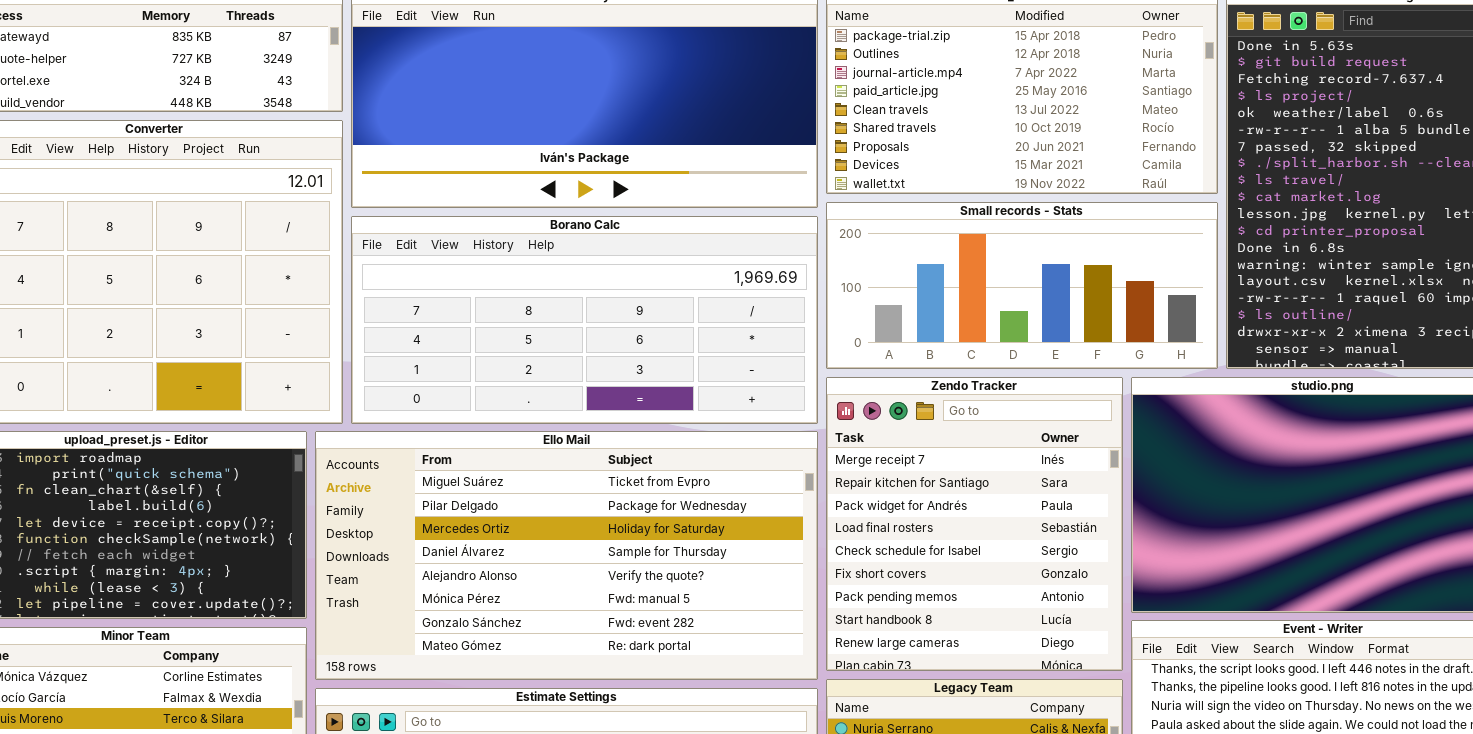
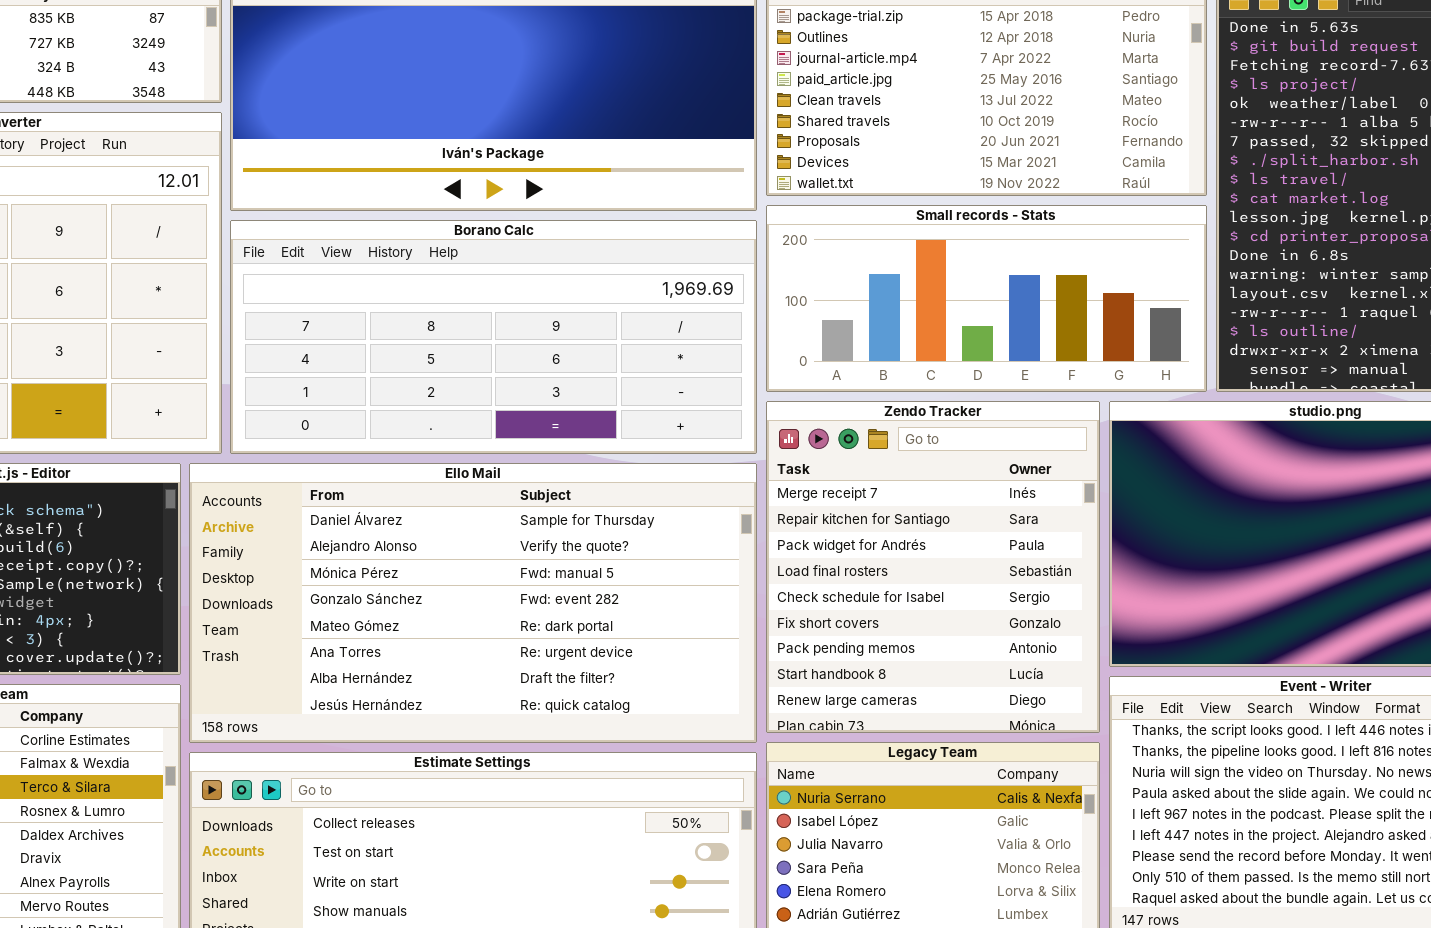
Ello Mail: [315,431,818,680] -> [189,463,757,743], scrolled down 3 rows

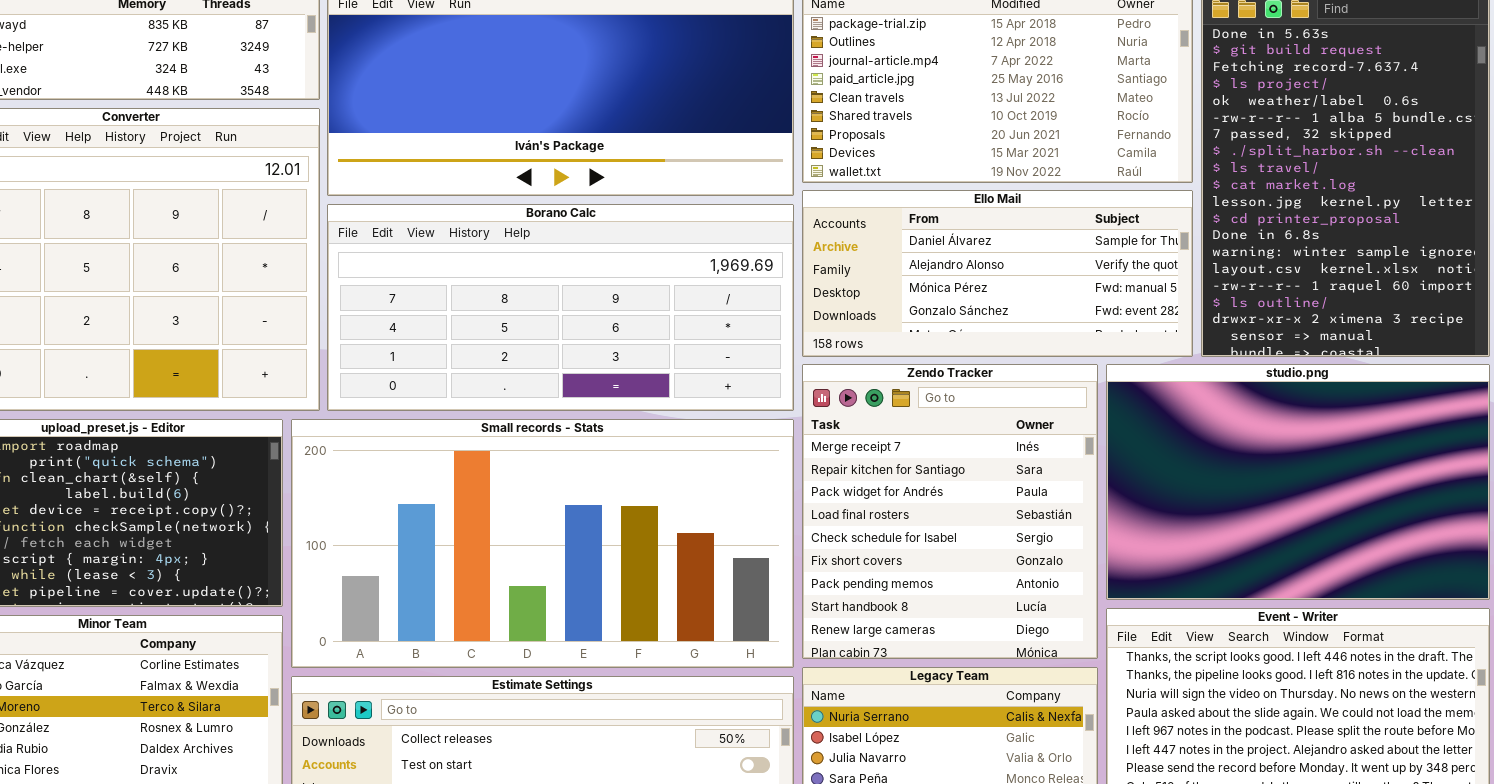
Small records - Stats: [766,205,1207,392] -> [291,419,794,668], moved, resized
Ello Mail: [189,463,757,743] -> [802,190,1193,357], moved, resized

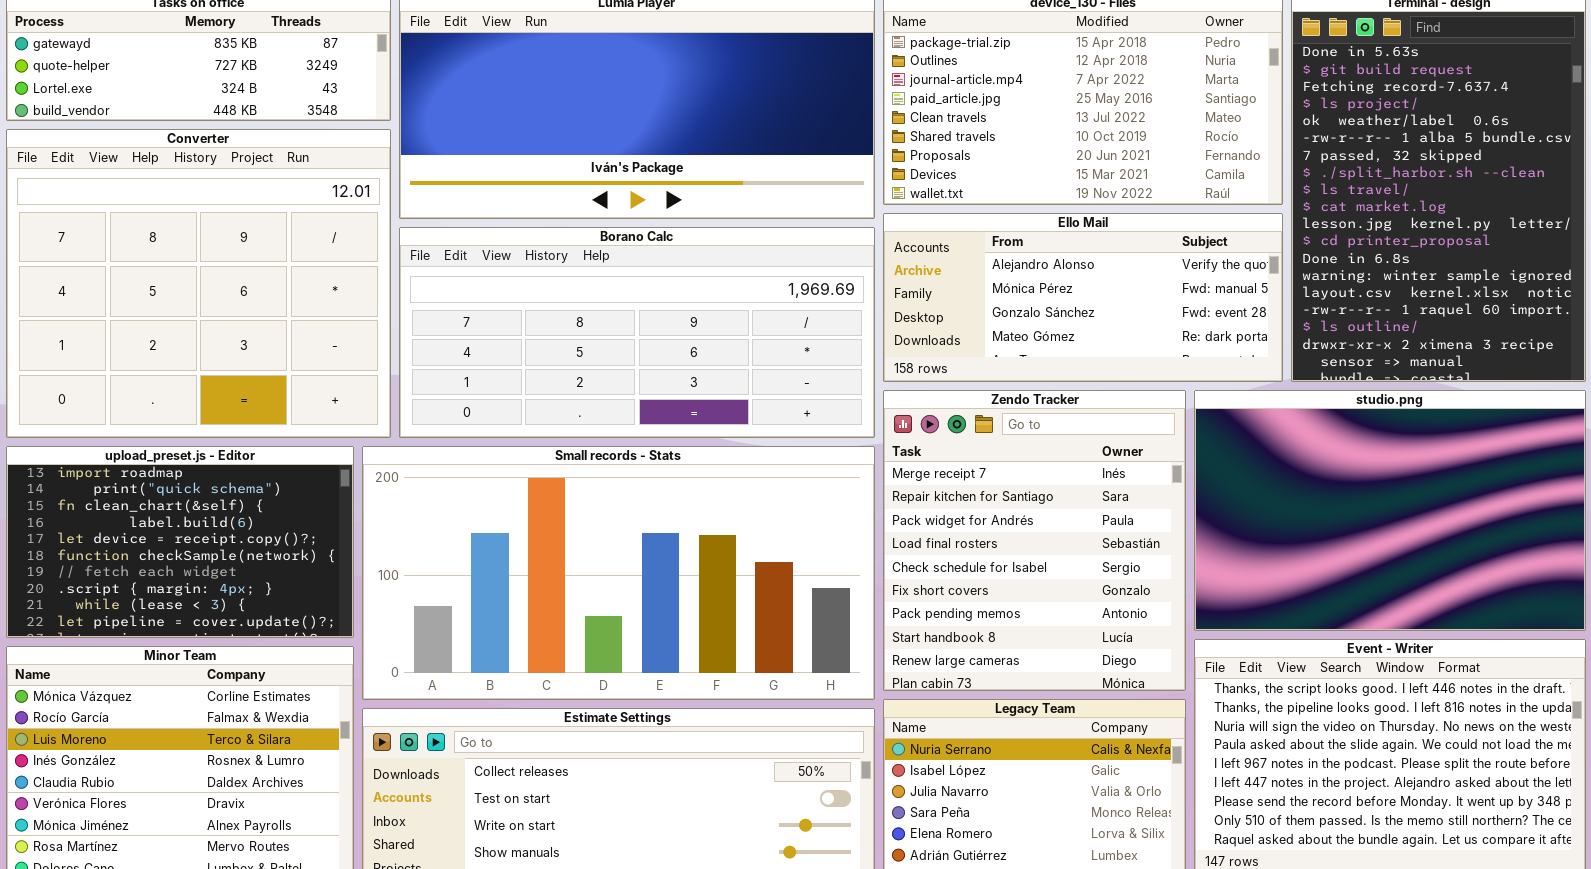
Ello Mail: [802,190,1193,357] -> [883,213,1283,382], scrolled down 1 row

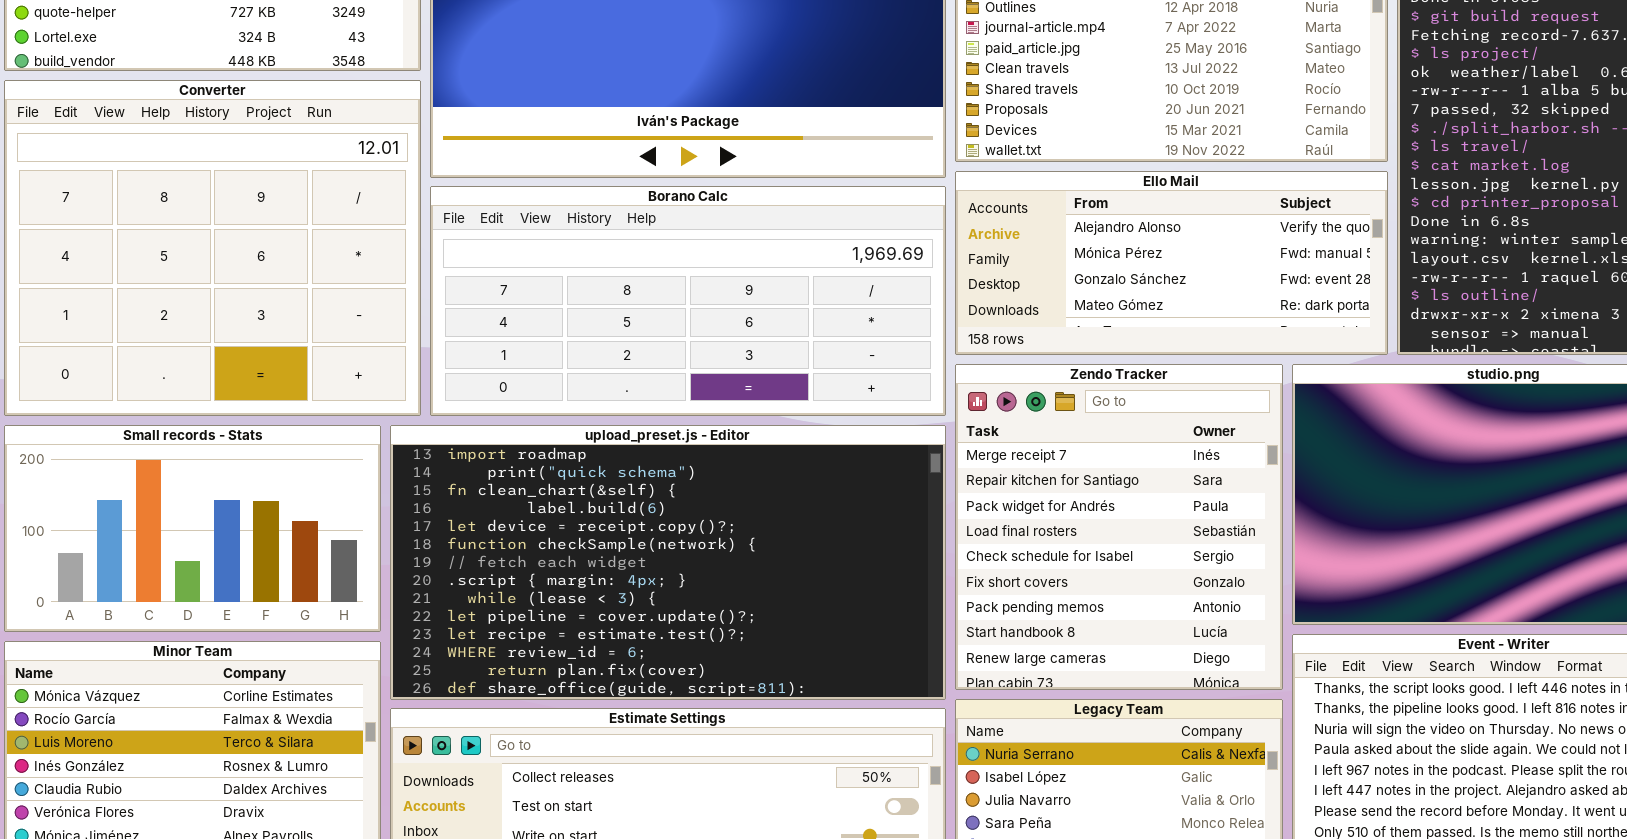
upload_preset.js - Editor: [6,446,354,638] -> [390,425,946,700], moved, resized
Small records - Stats: [362,446,875,700] -> [4,425,381,632], moved, resized

